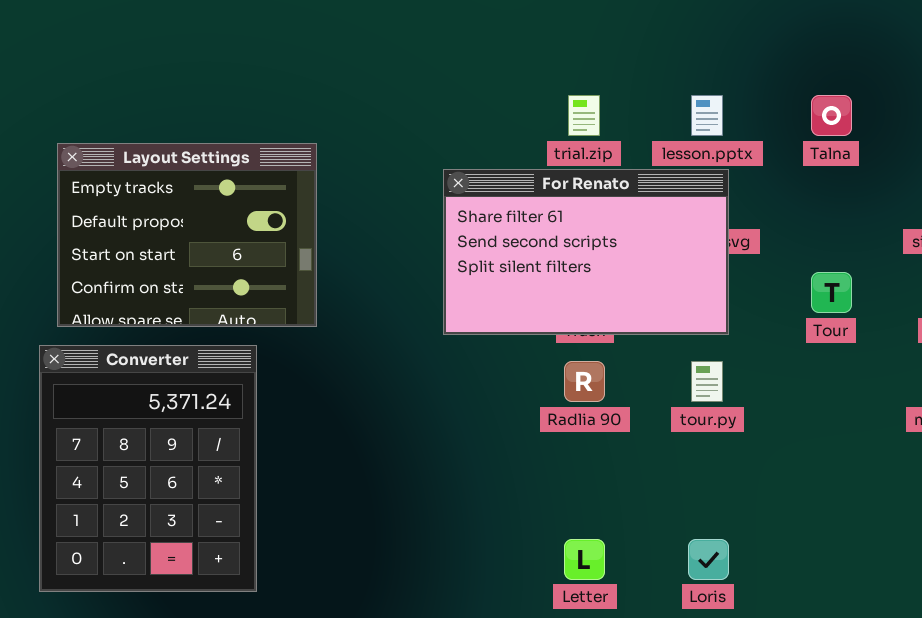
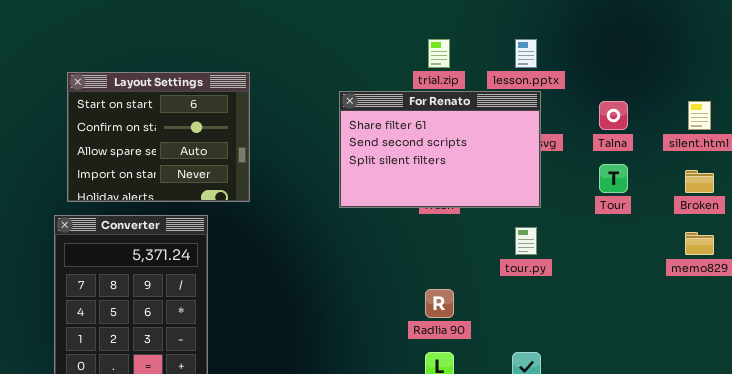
Talna: [811,95,852,136] -> [599,101,628,130], moved
Layout Settings: [57,143,317,327] -> [67,72,250,202], scrolled down 2 rows
Radlia 90: [564,361,605,402] -> [425,289,454,318], moved

